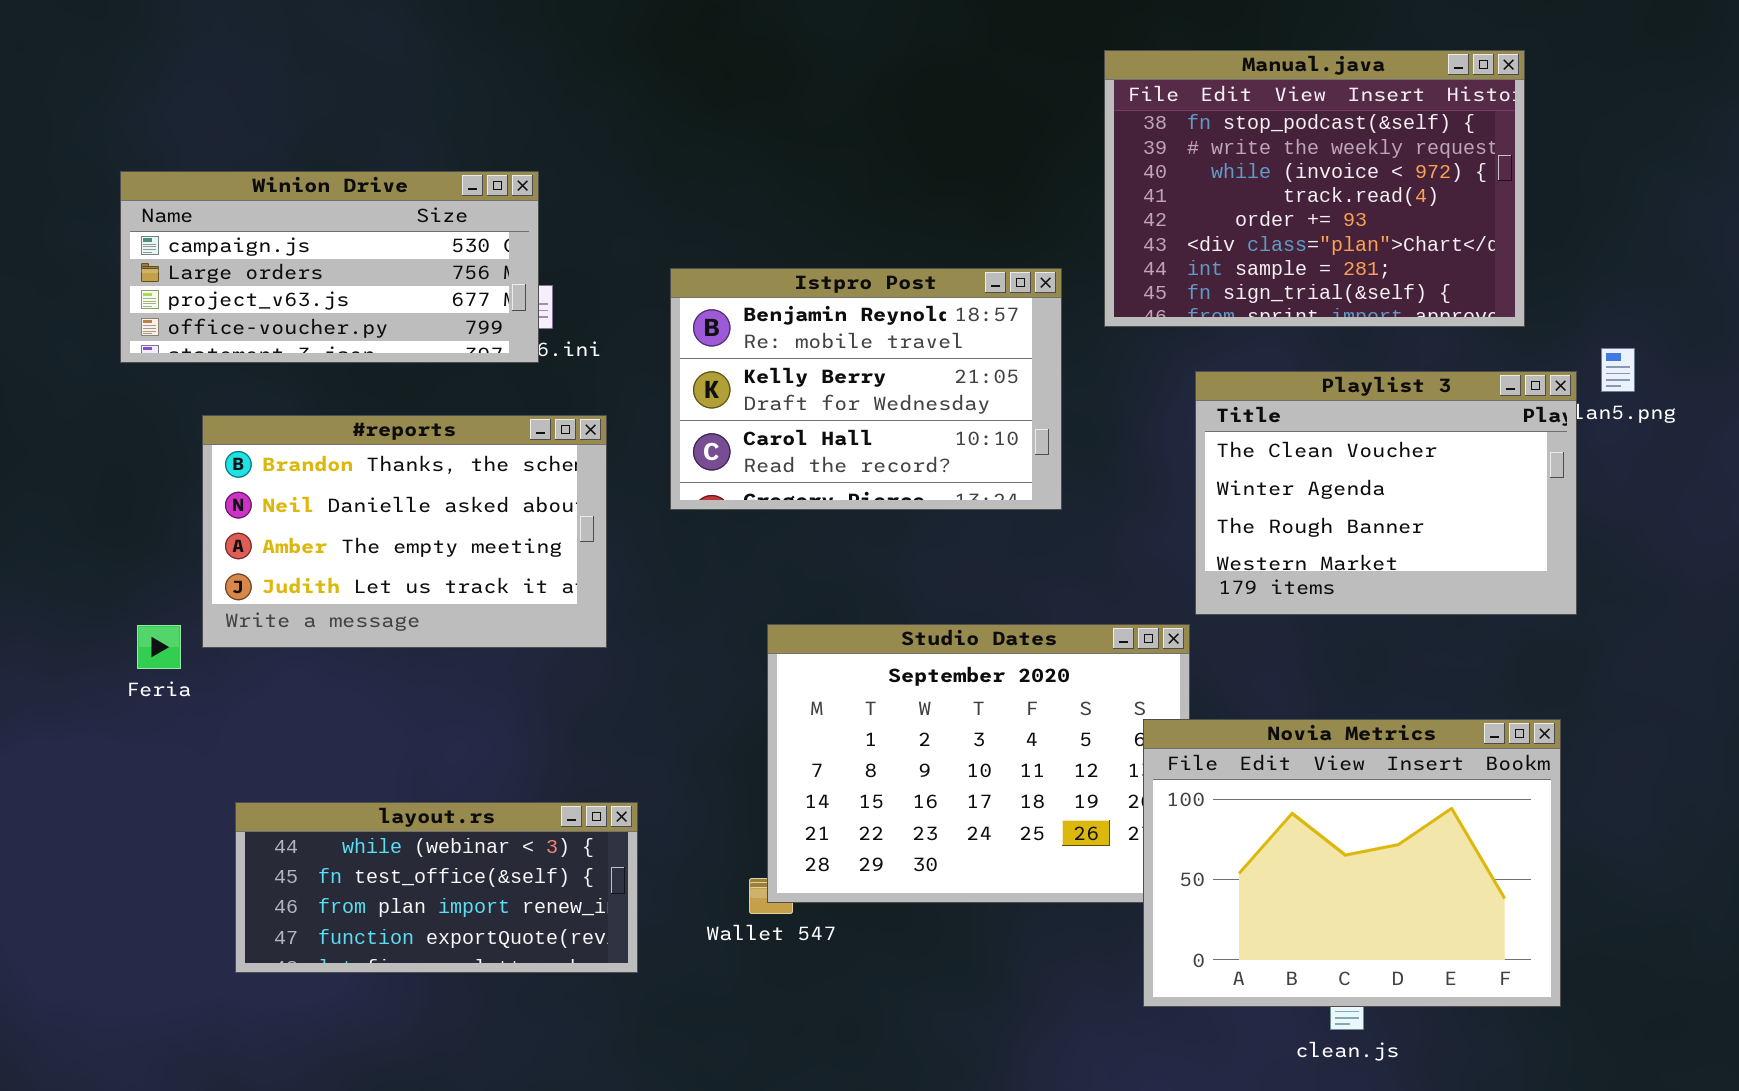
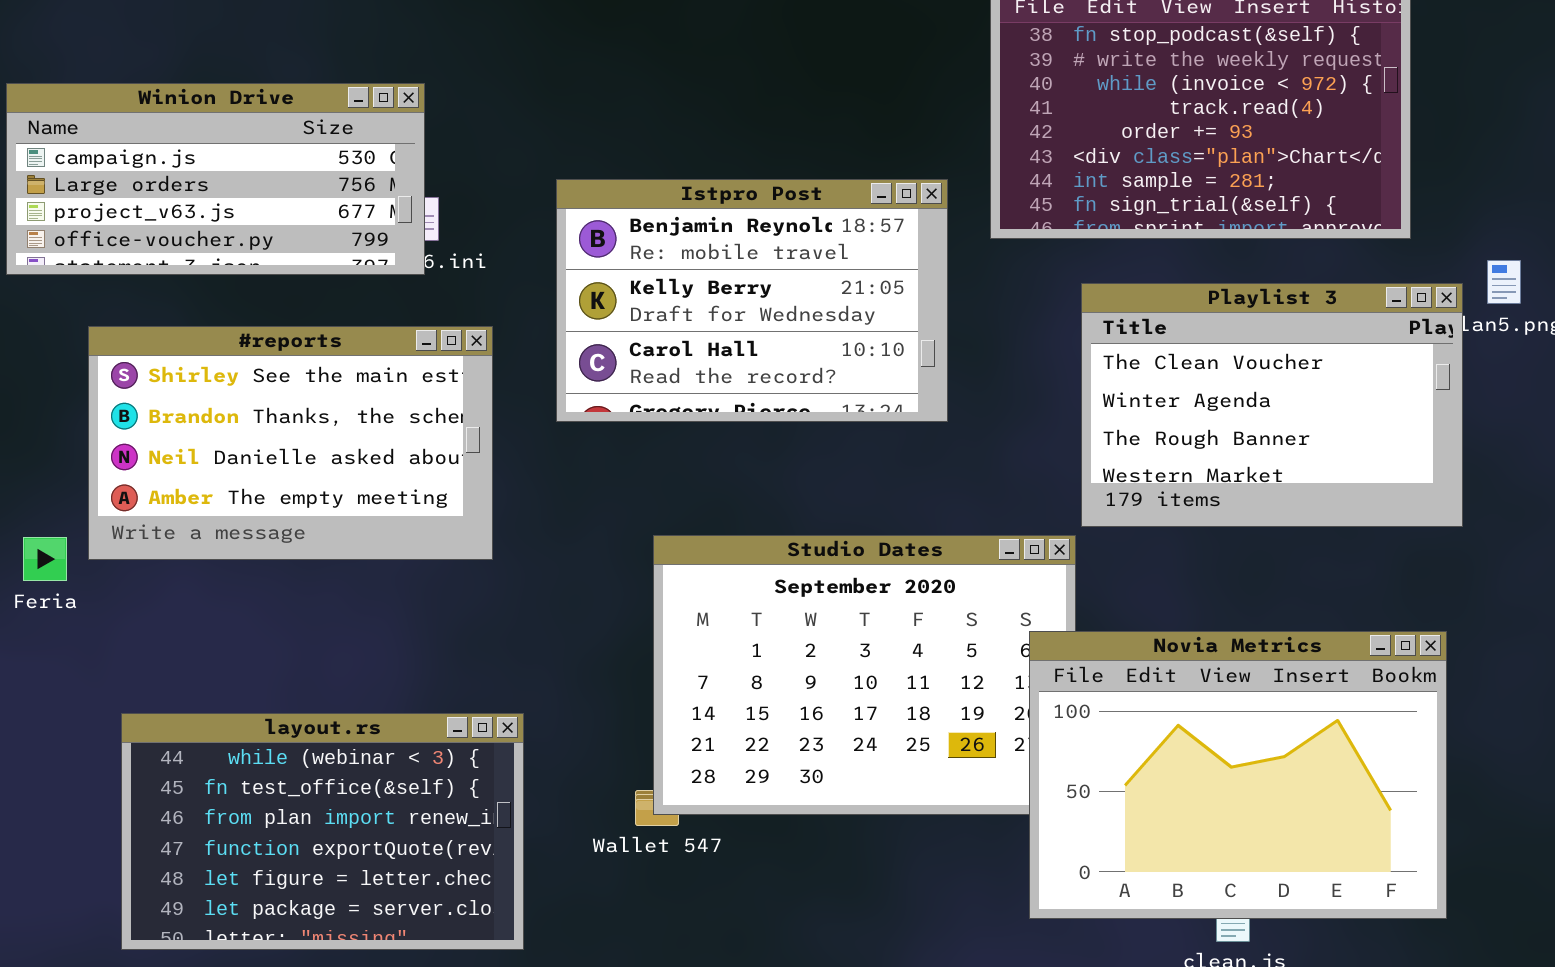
#reports: [202,415,607,648] -> [88,326,493,560], scrolled up 1 row
layout.rs: [235,802,638,973] -> [121,713,524,950], resized

